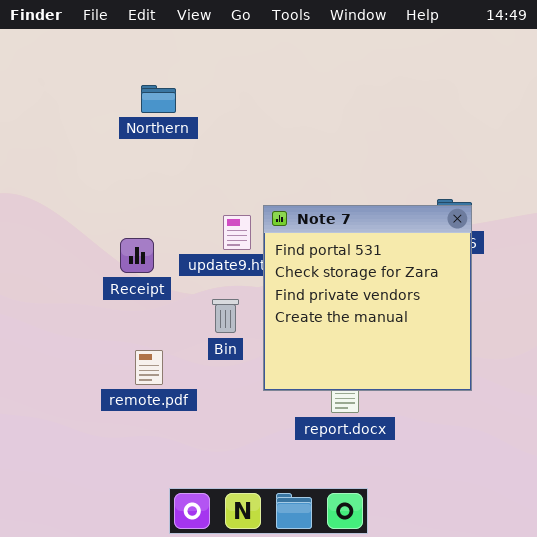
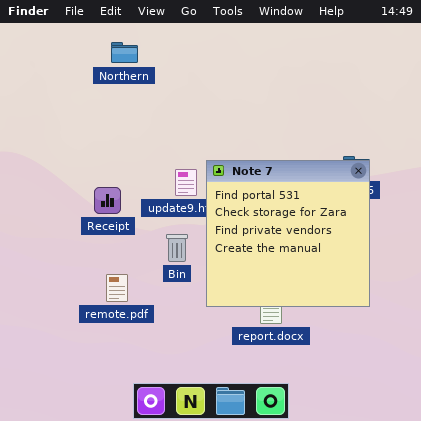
Northern: [141,85,176,113] -> [111,42,138,63], moved

